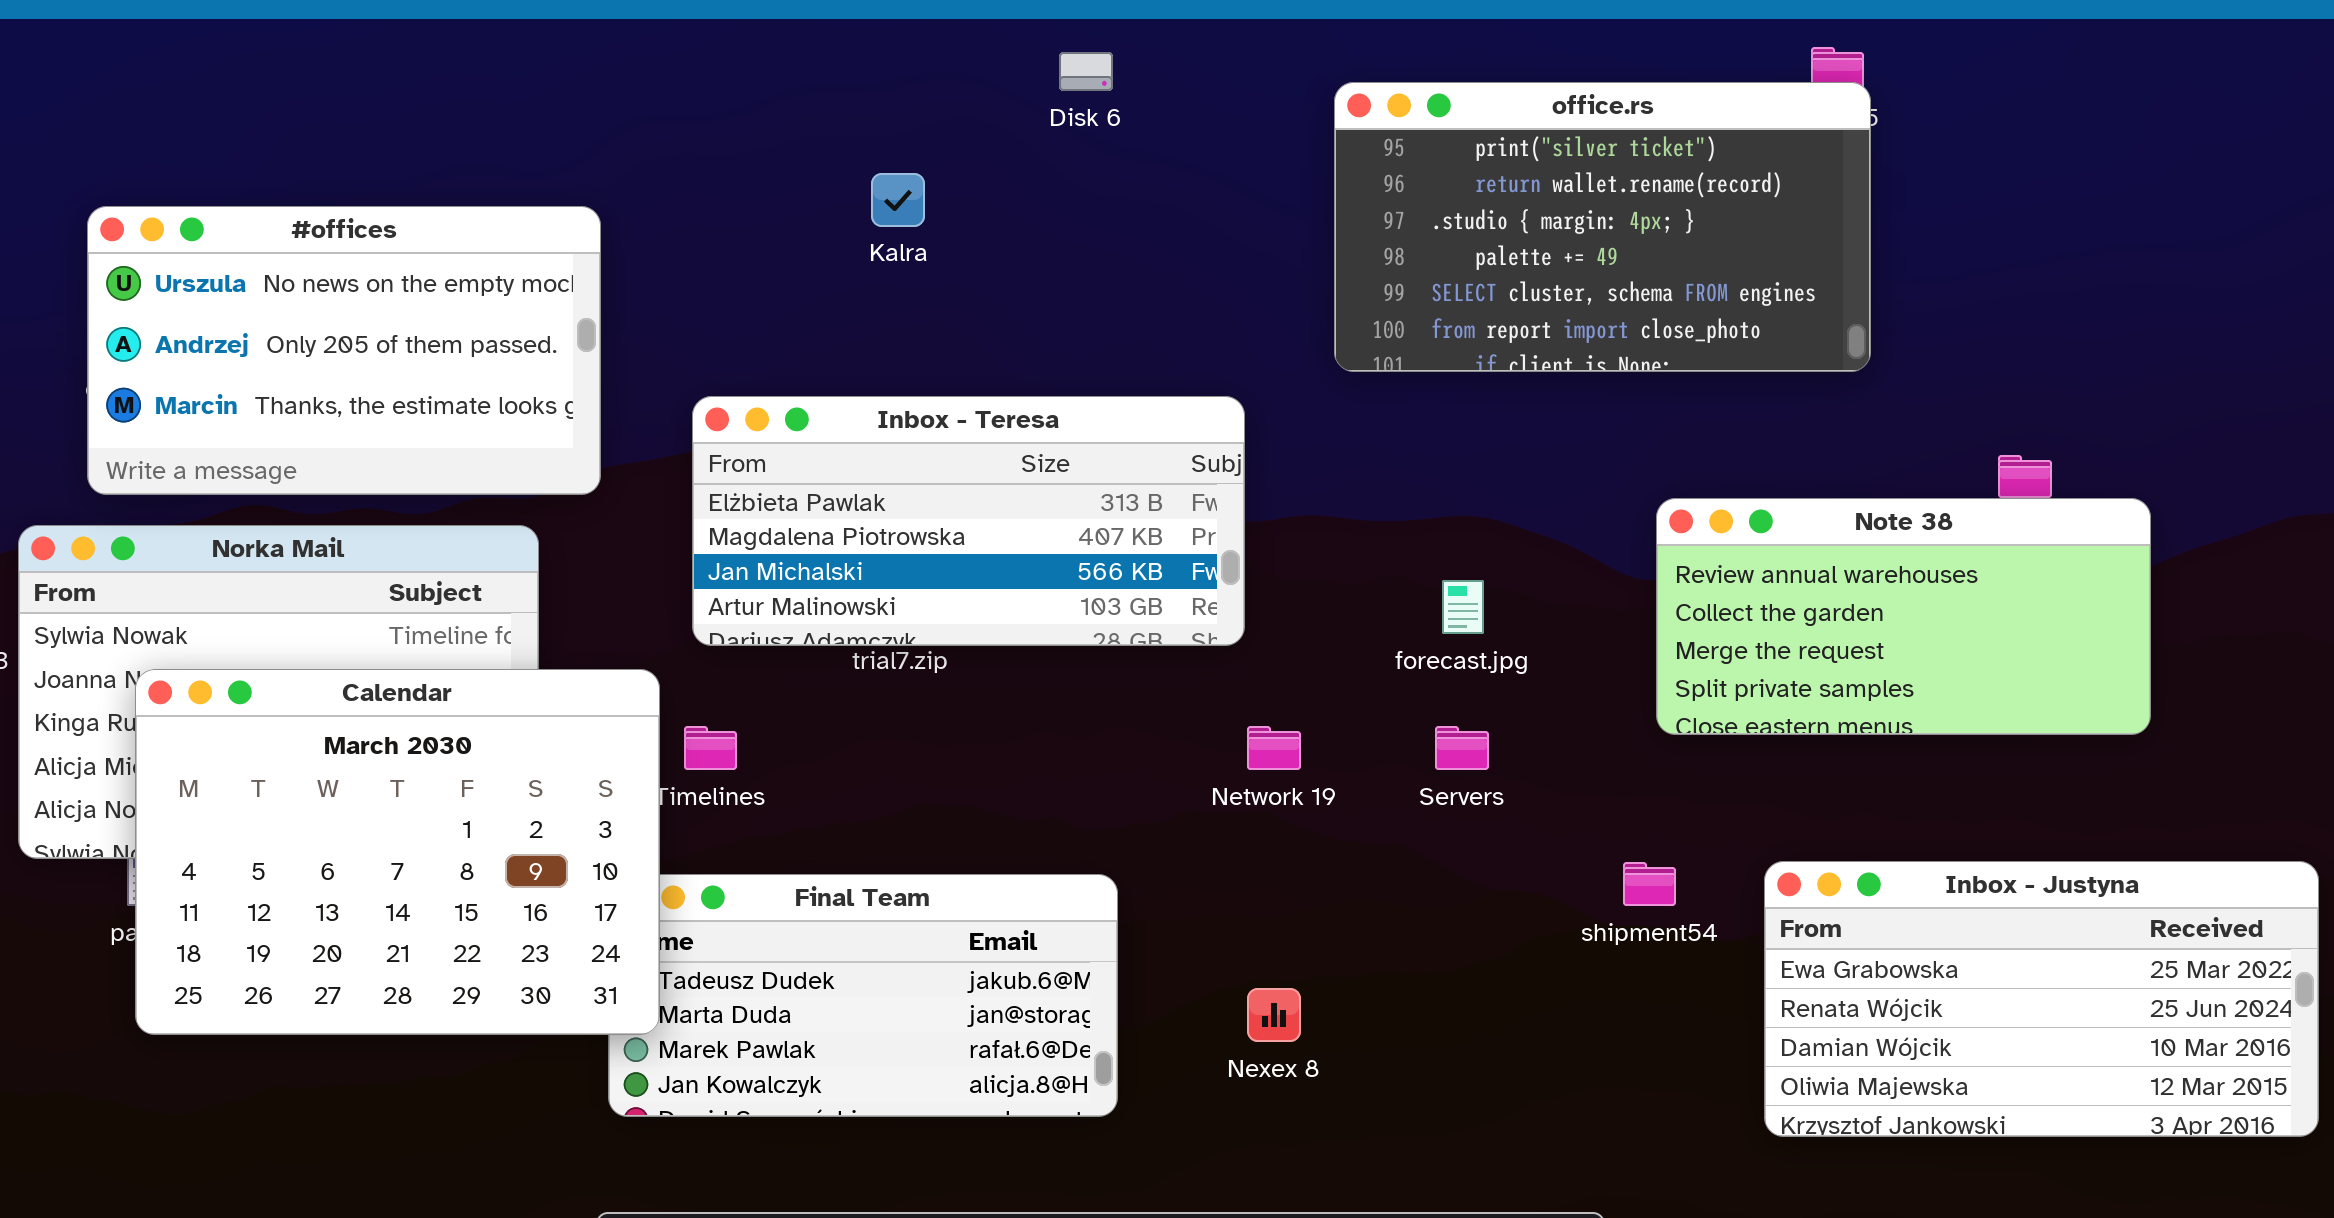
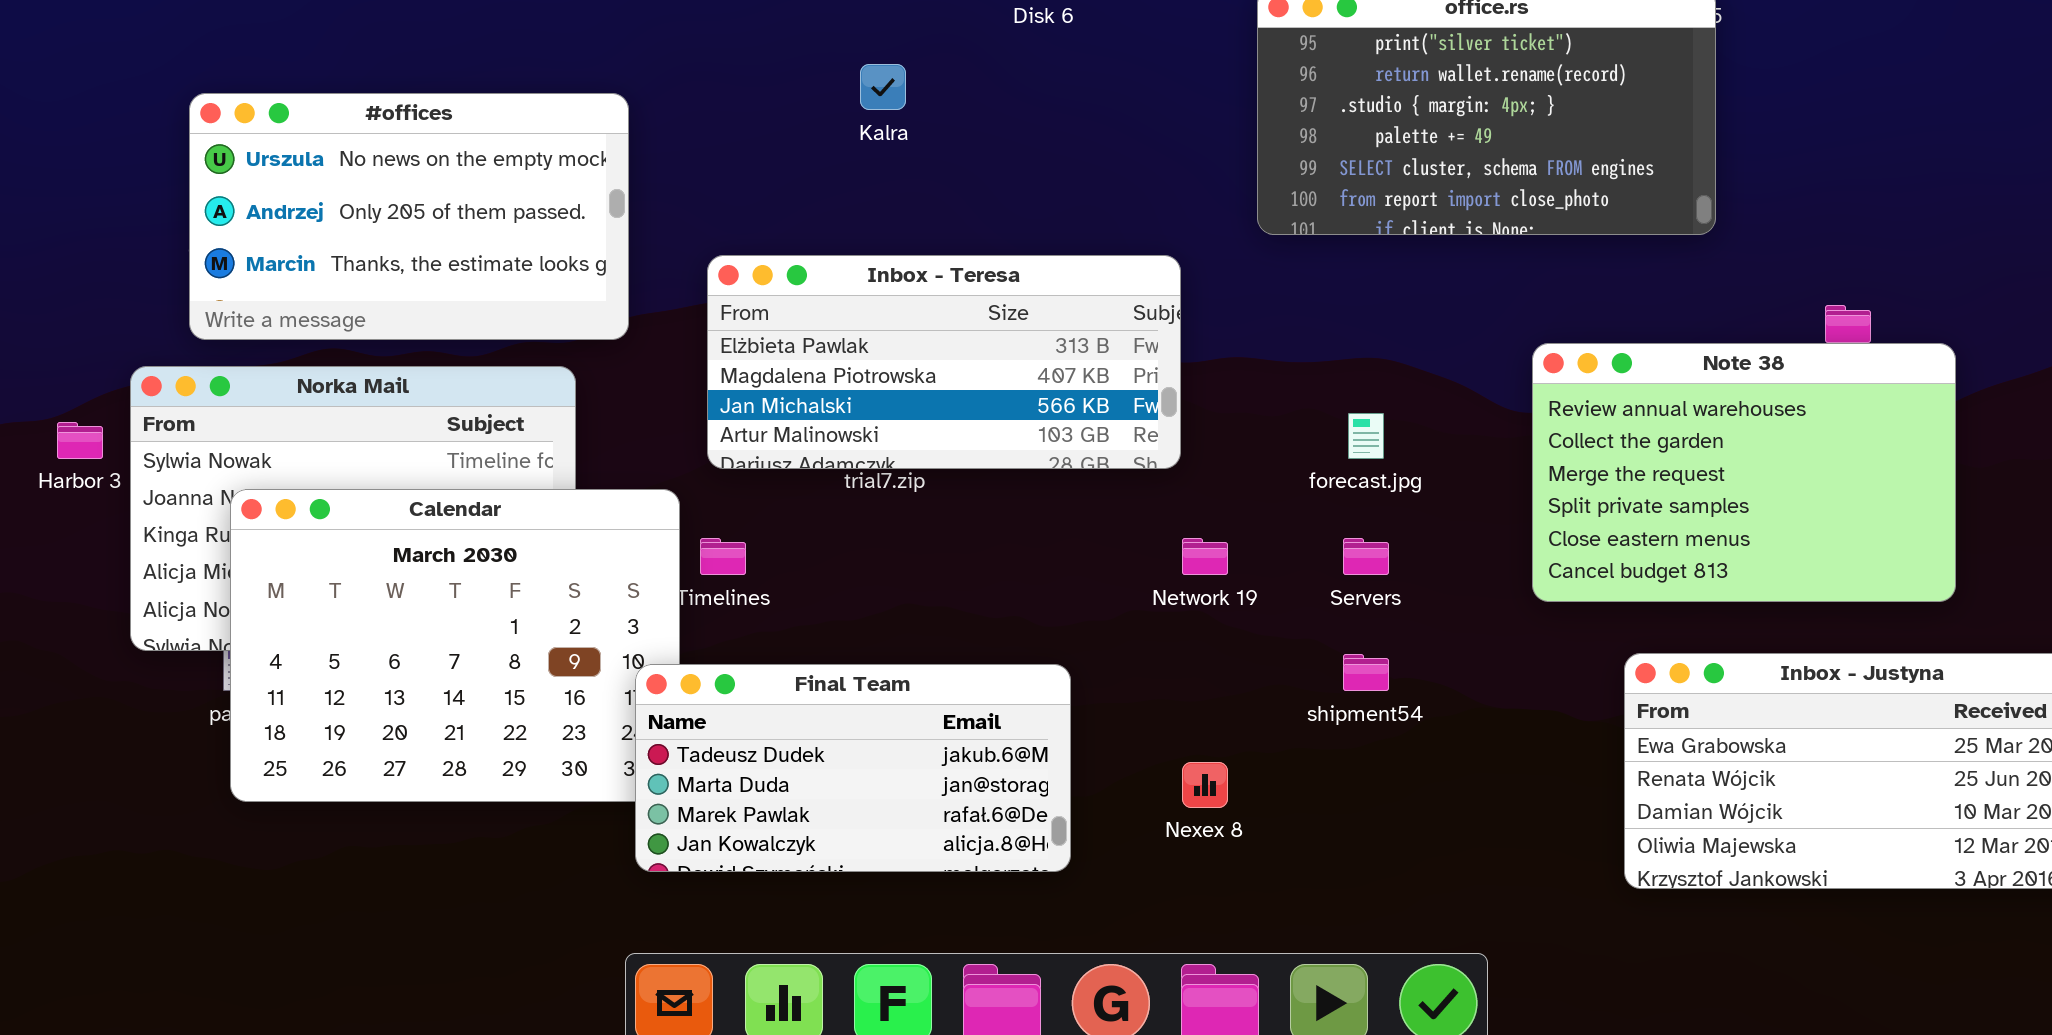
Note 38: [1656,498,2151,735] -> [1532,343,1956,602], resized
shipment54: [1623,862,1676,906] -> [1343,654,1389,691], moved
Final Team: [608,874,1118,1117] -> [635,664,1071,872], raised

